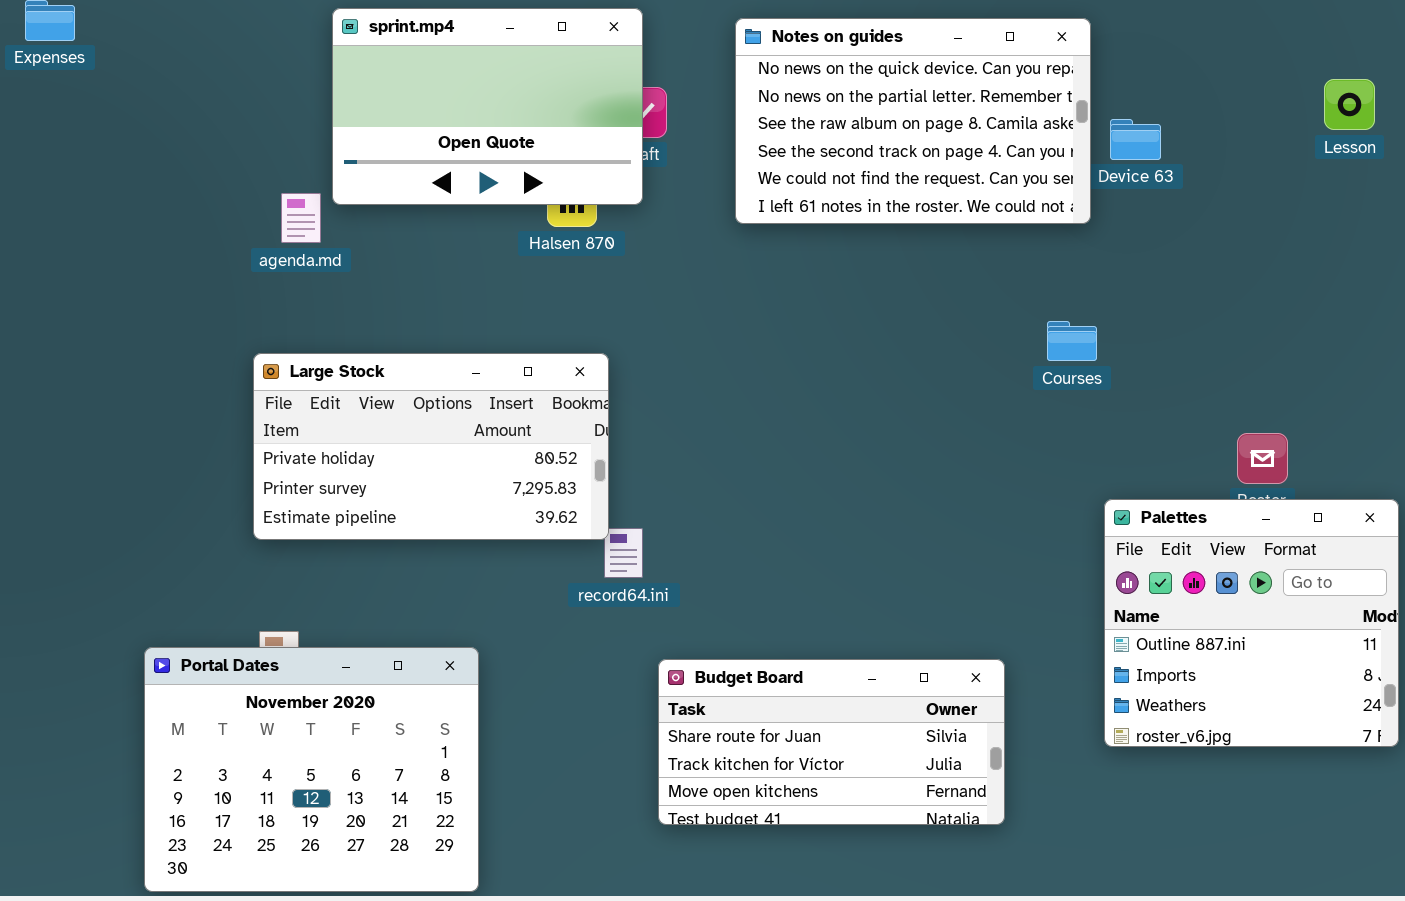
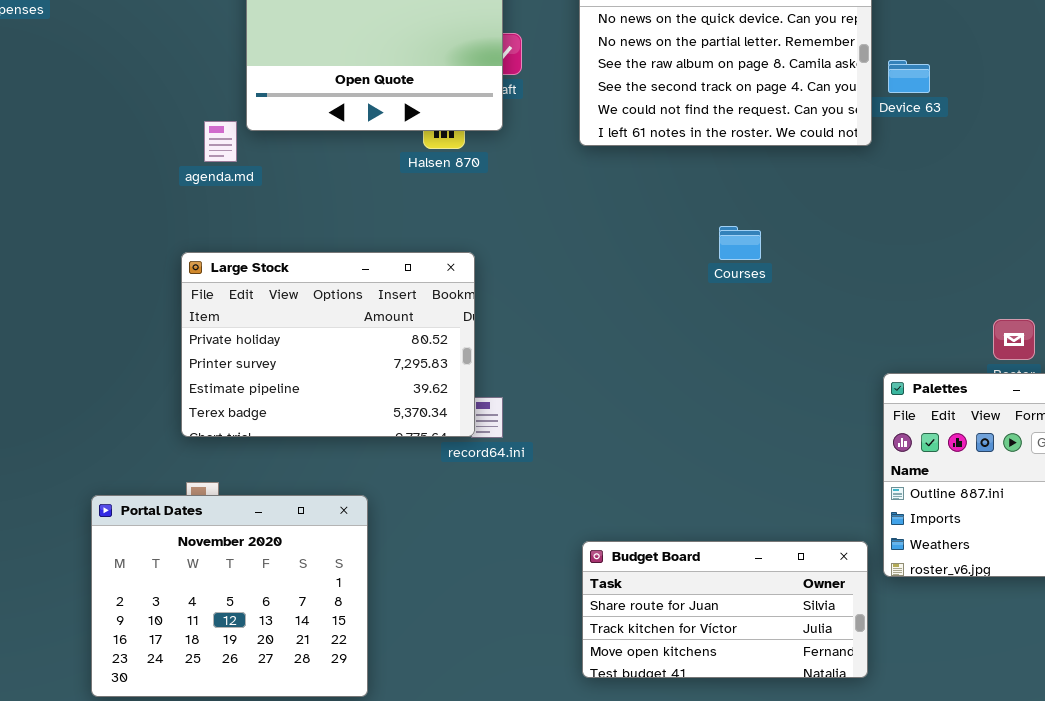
Courses: [1047,321,1097,361] -> [719,226,761,260], moved
Large Stock: [253,353,609,540] -> [181,252,475,437], resized
Budget Board: [658,659,1005,825] -> [582,541,868,678], moved

